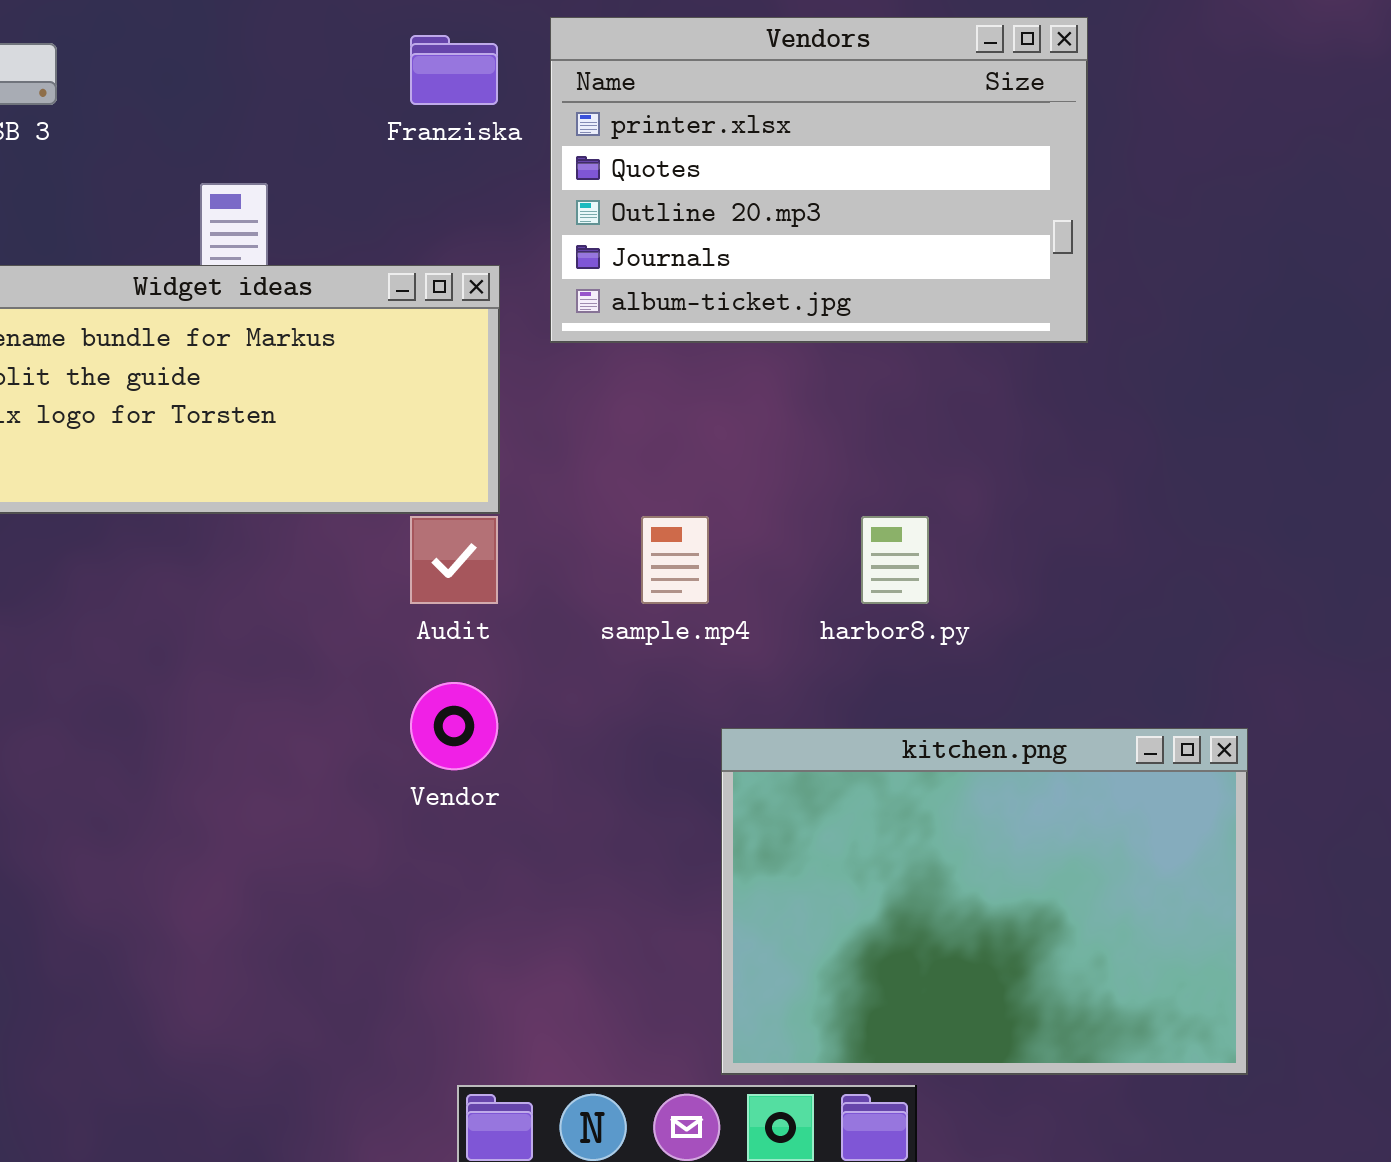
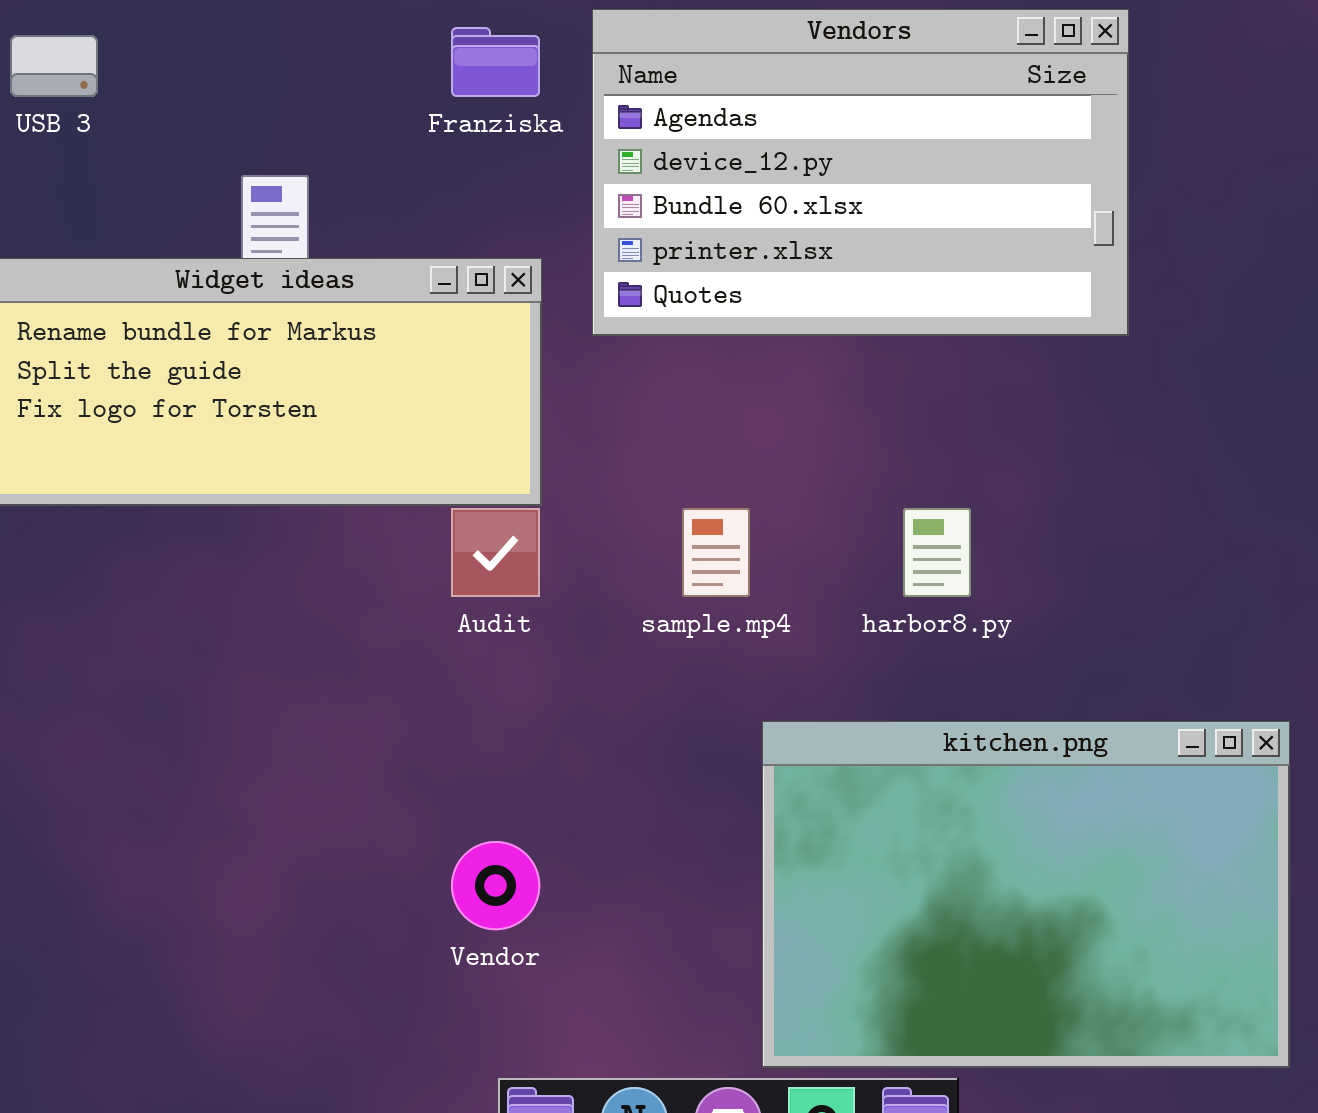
Vendors: [550,17,1088,343] -> [592,9,1129,336], scrolled up 3 rows
Vendor: [410,682,498,770] -> [451,841,540,930], moved

